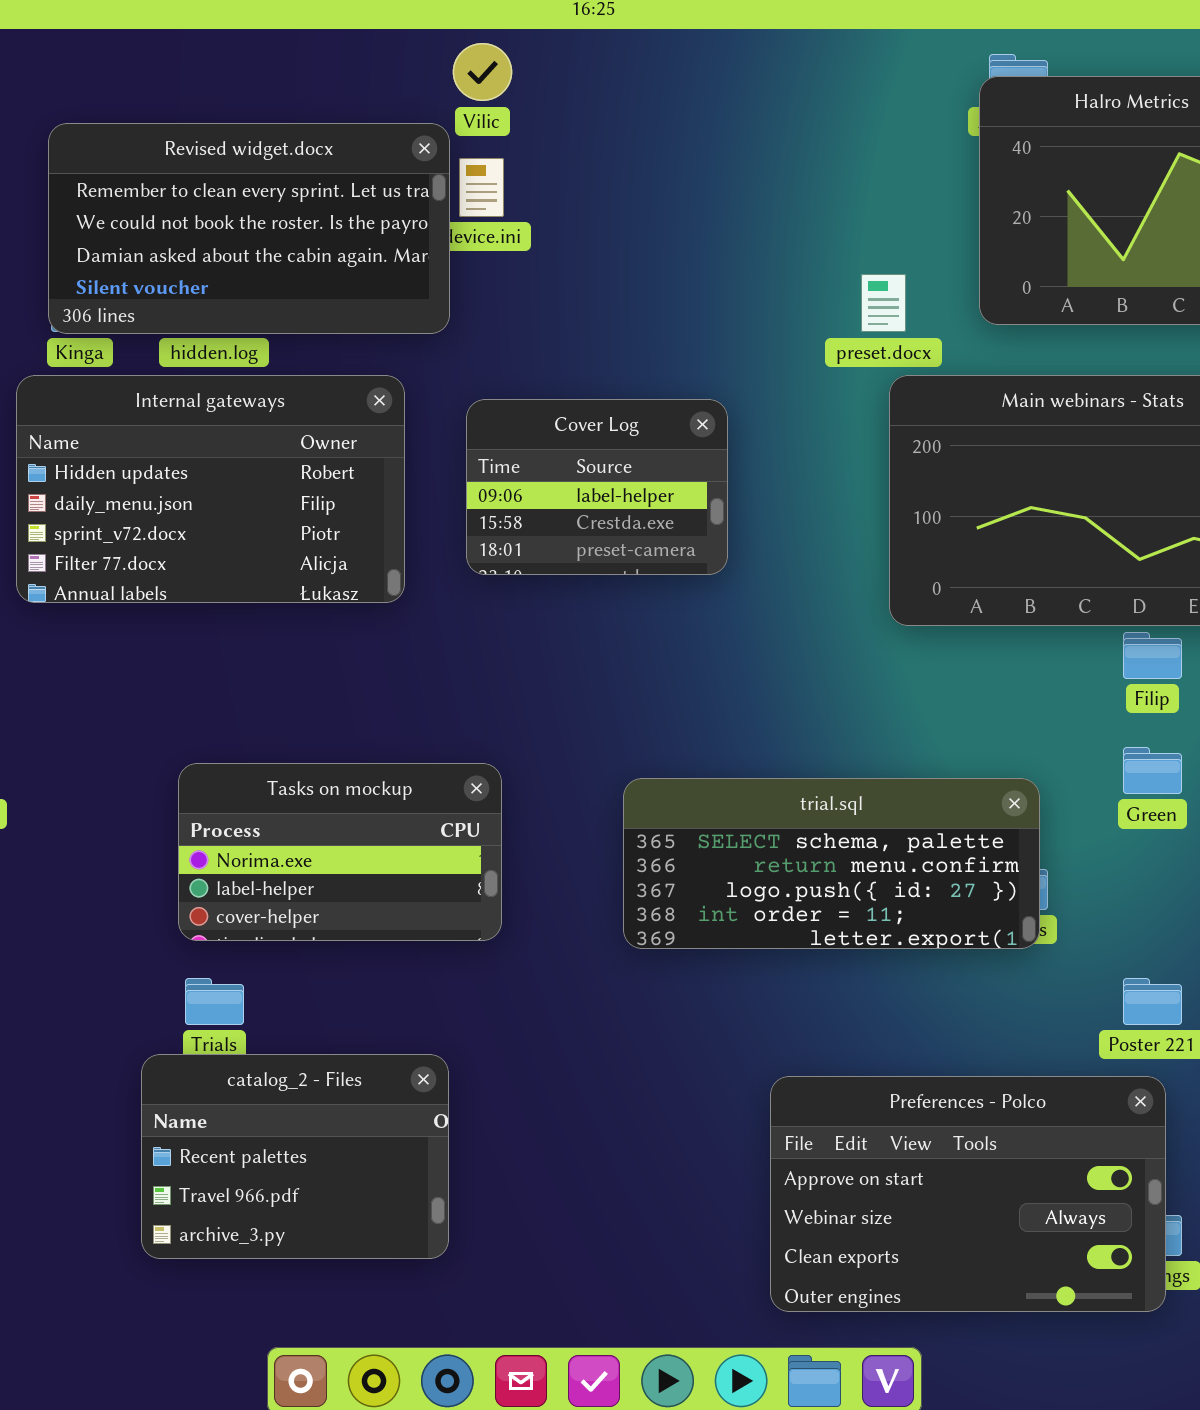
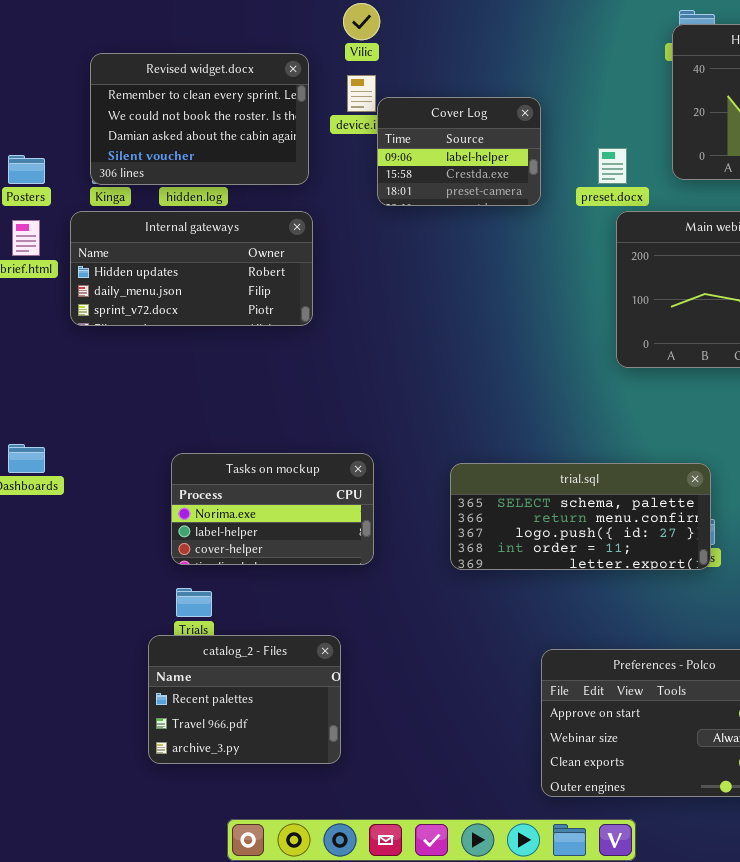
Revised widget.docx: [48,123,450,334] -> [90,53,309,185], resized
Internal gateways: [16,375,405,603] -> [70,211,313,326], resized
Cover Log: [466,399,728,575] -> [377,97,541,206], moved

